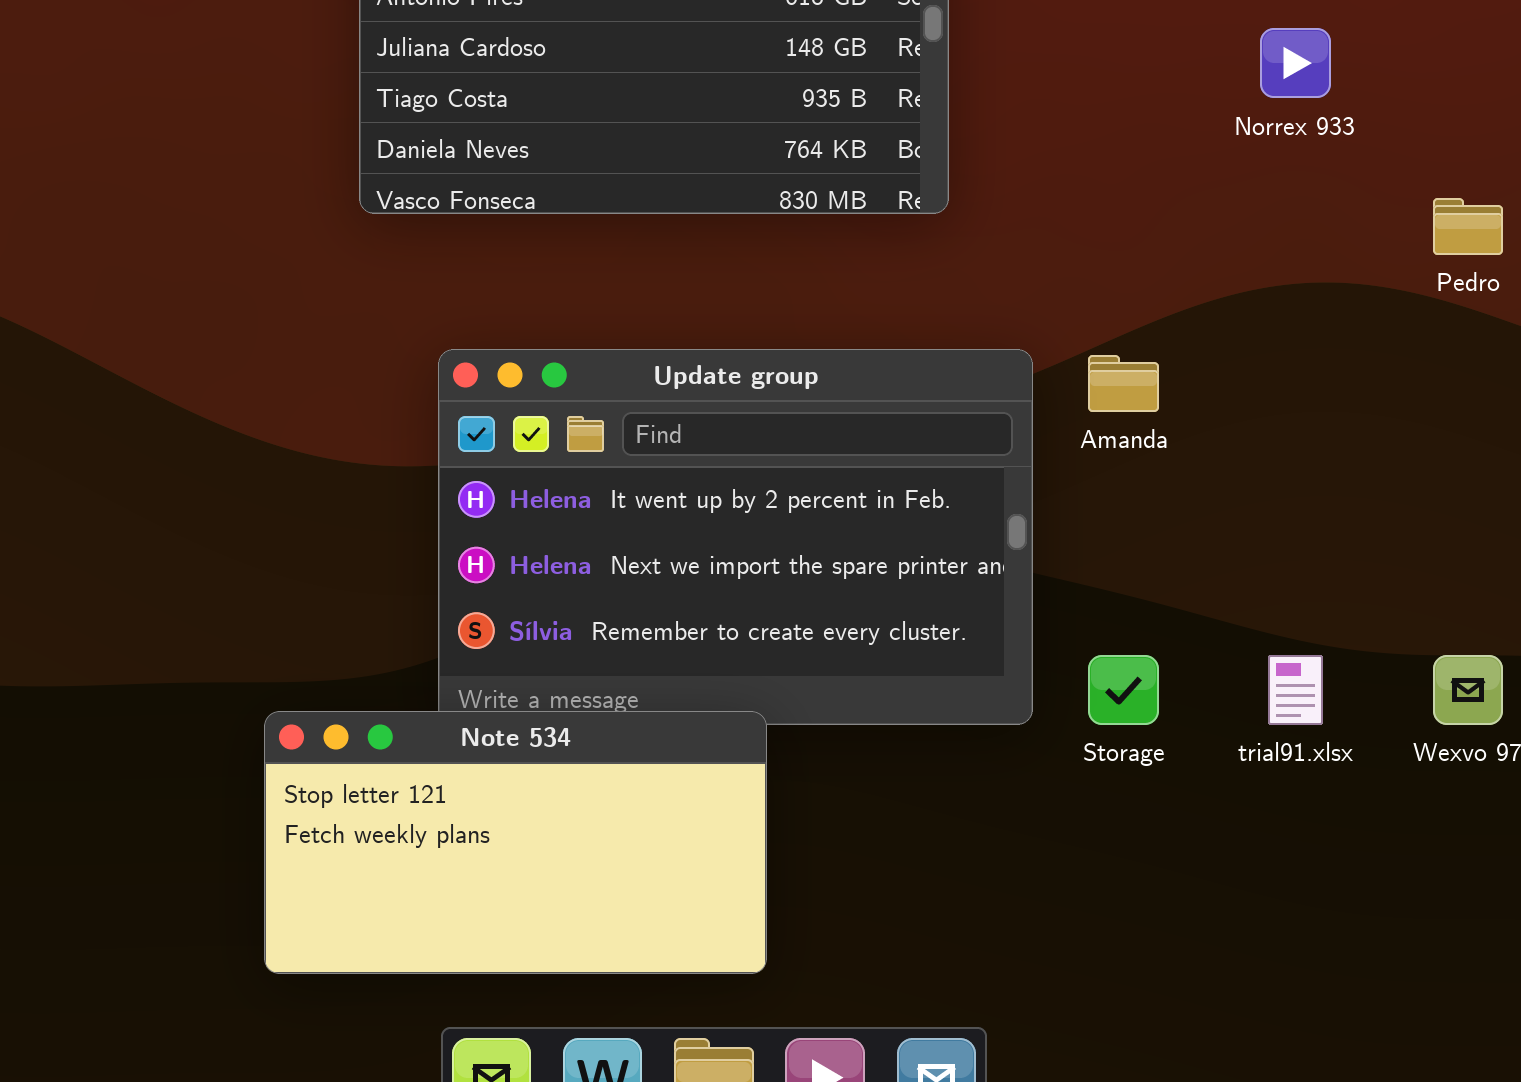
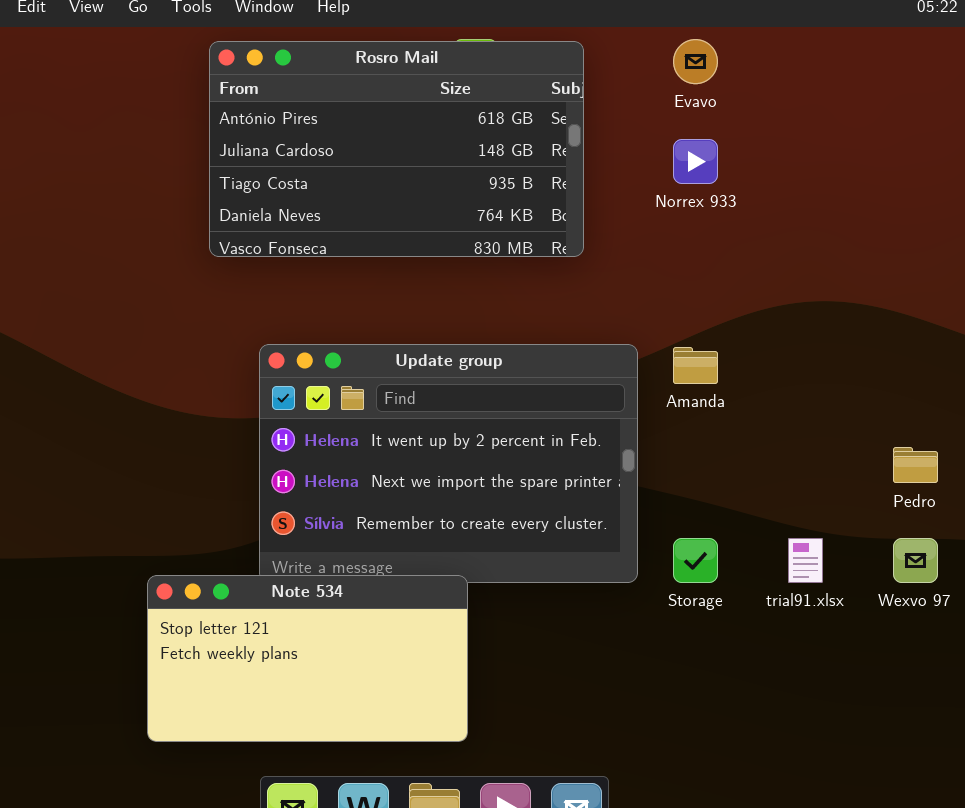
Norrex 933: [1260,28,1331,98] -> [673,139,718,184], moved
Pedro: [1433,198,1503,255] -> [893,447,938,483], moved

